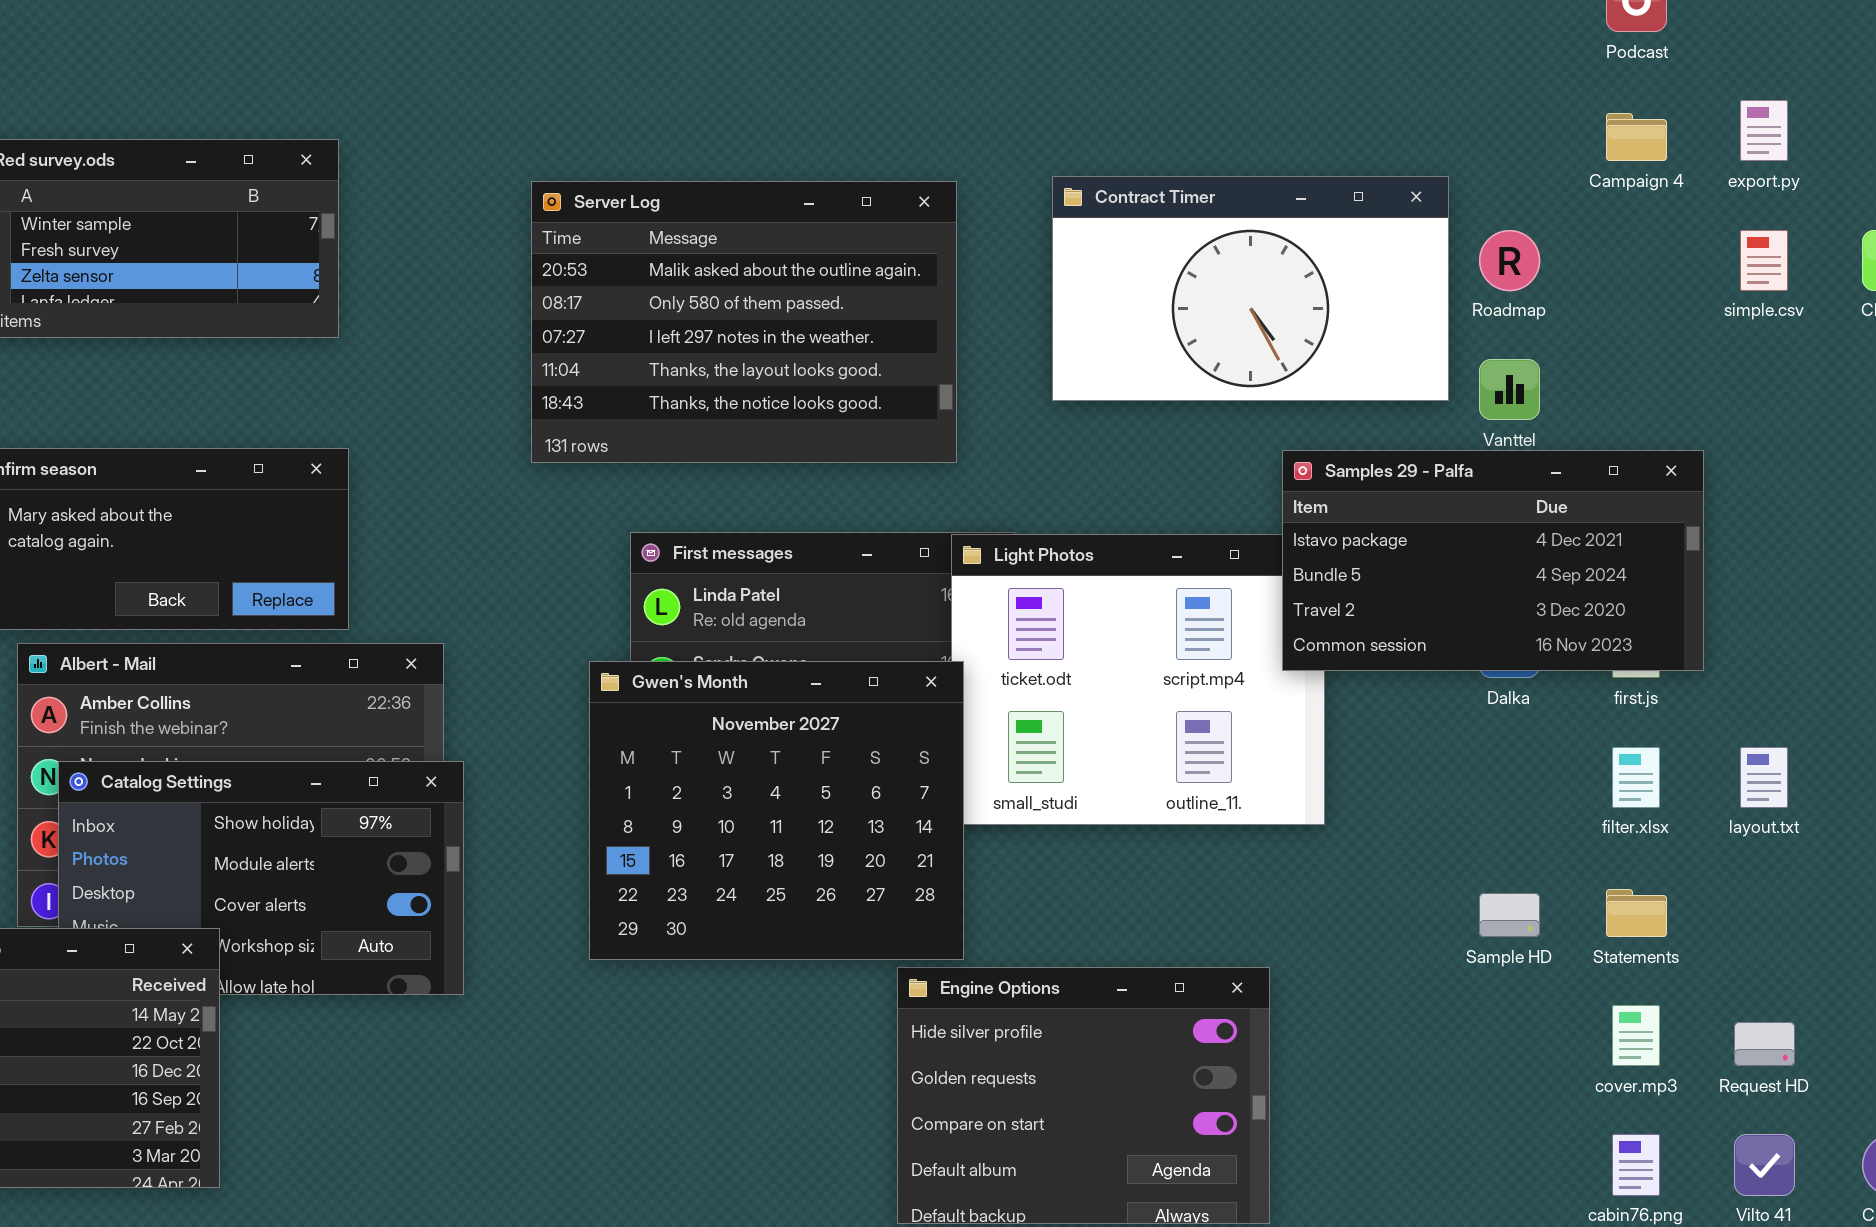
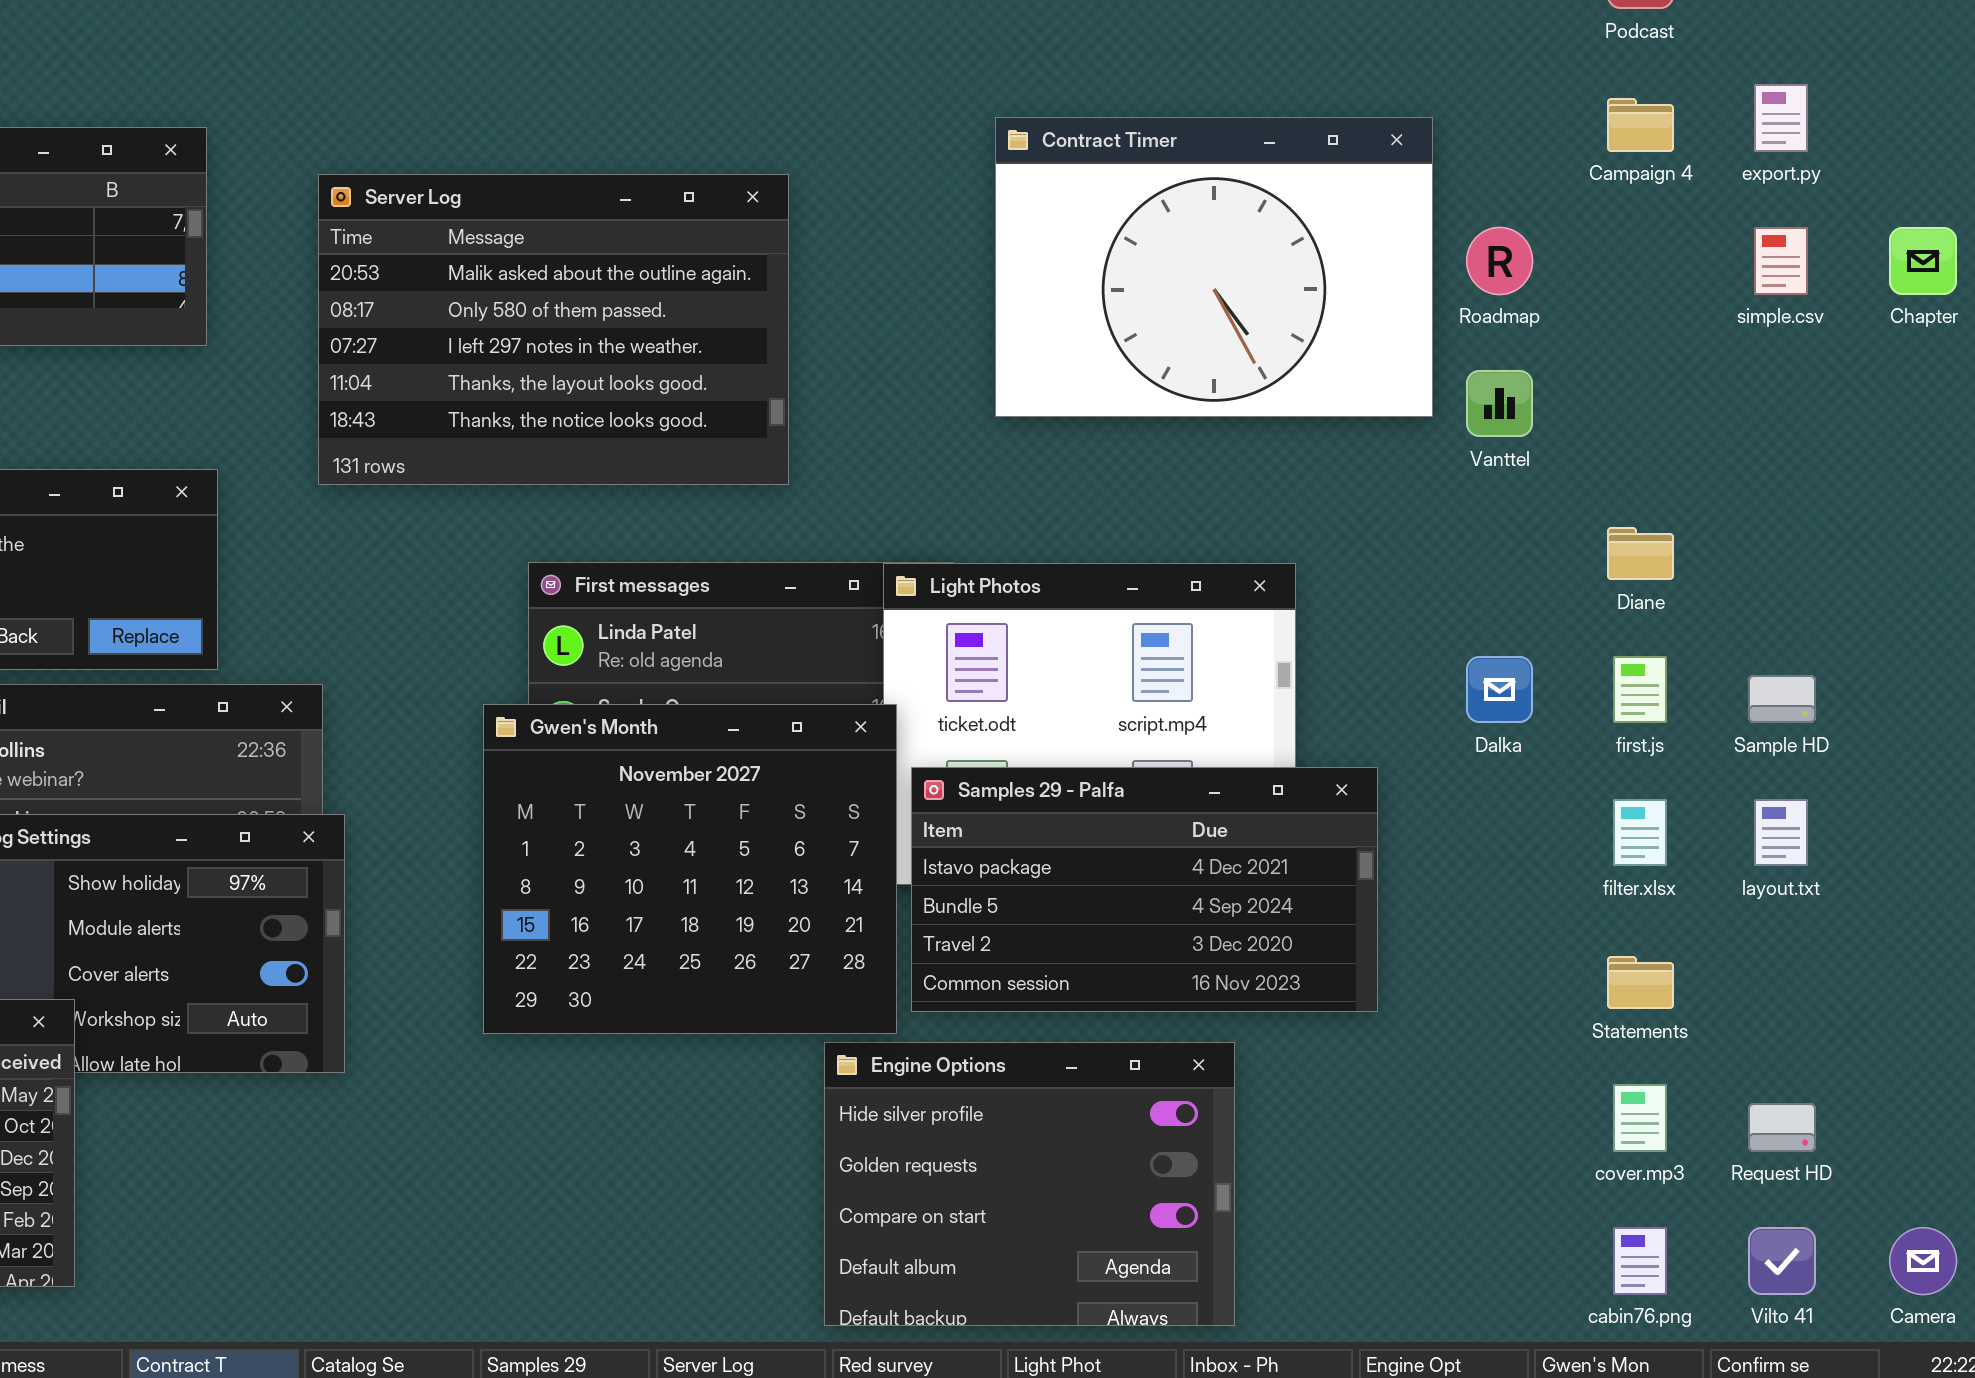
Contract Timer: [1052,176,1449,401] -> [995,117,1433,417], resized
Server Log: [531,181,957,463] -> [318,174,789,485], moved
Samples 29 - Palfa: [1282,450,1704,671] -> [911,767,1378,1012], moved
Sample HD: [1479,893,1540,937] -> [1748,675,1816,723], moved

